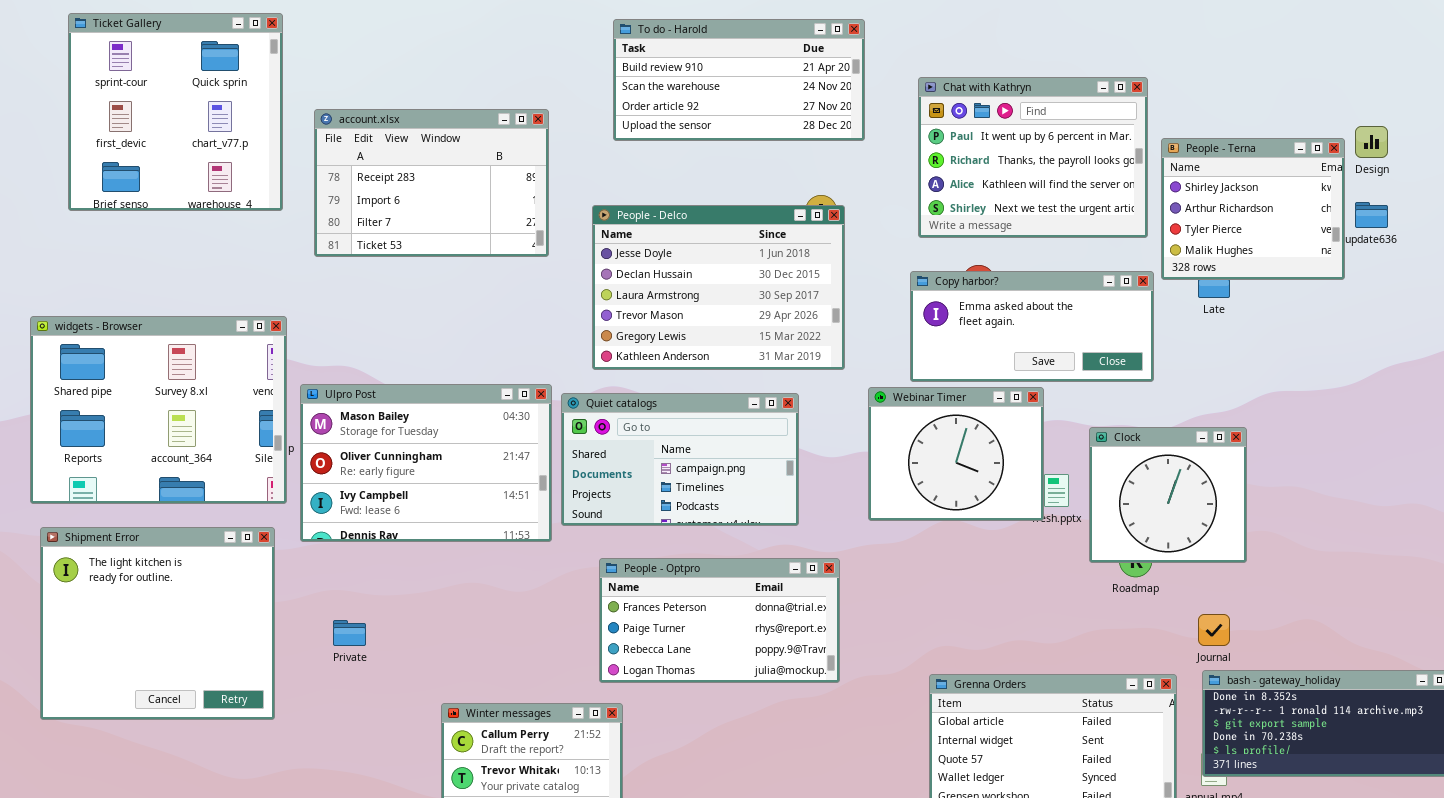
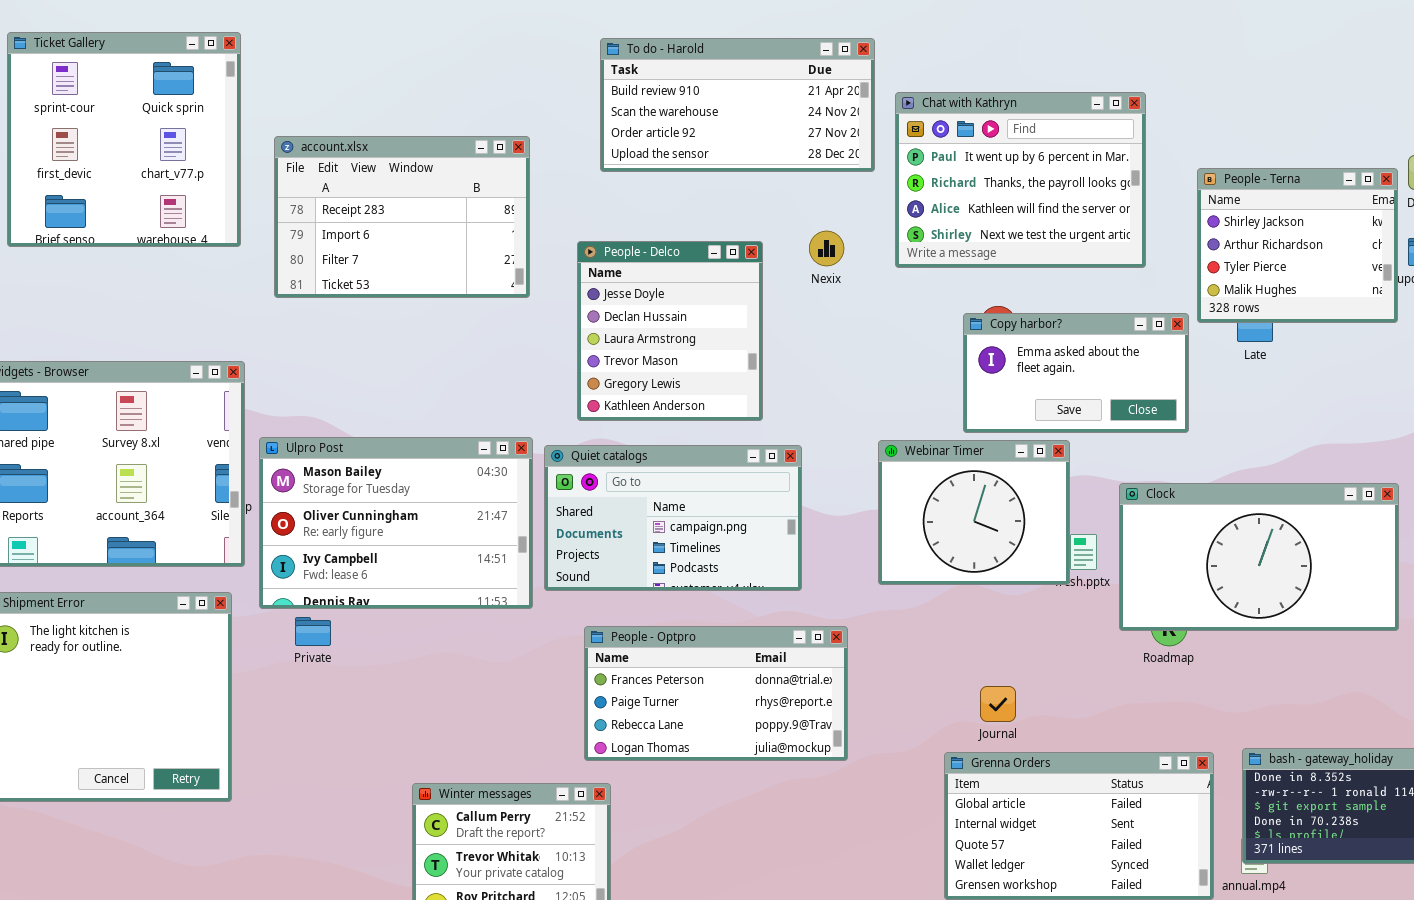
Chat with Kathryn: [918,77,1148,238] -> [895,92,1146,268], moved
People - Delco: [592,205,845,370] -> [577,241,763,421], resized
Copy harbor?: [910,271,1154,382] -> [963,313,1189,433], resized
Clock: [1089,427,1247,563] -> [1119,483,1399,631], resized
Journal: [1198,614,1230,646] -> [980,686,1016,722], moved
Private: [333,620,366,646] -> [295,617,331,646], moved

